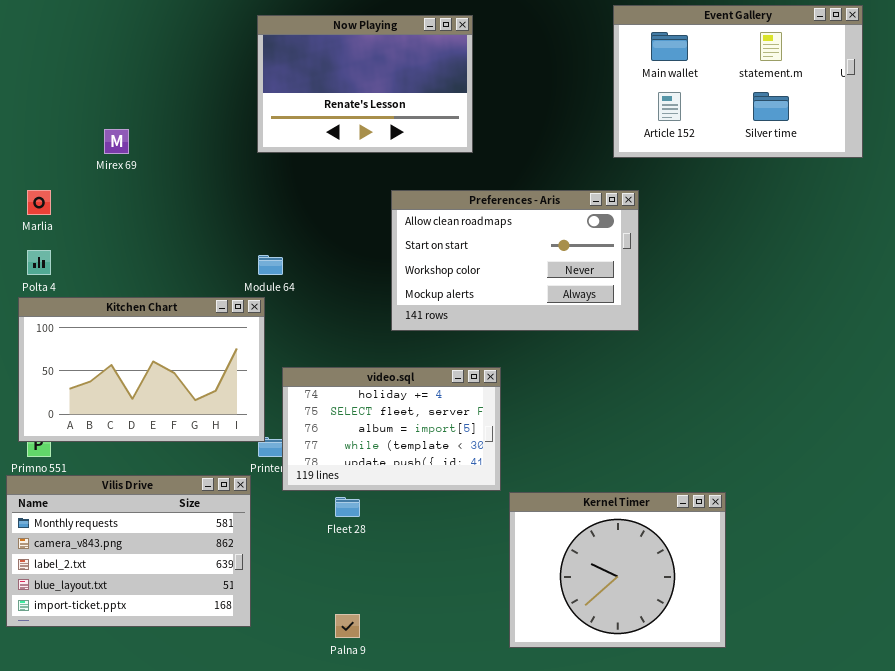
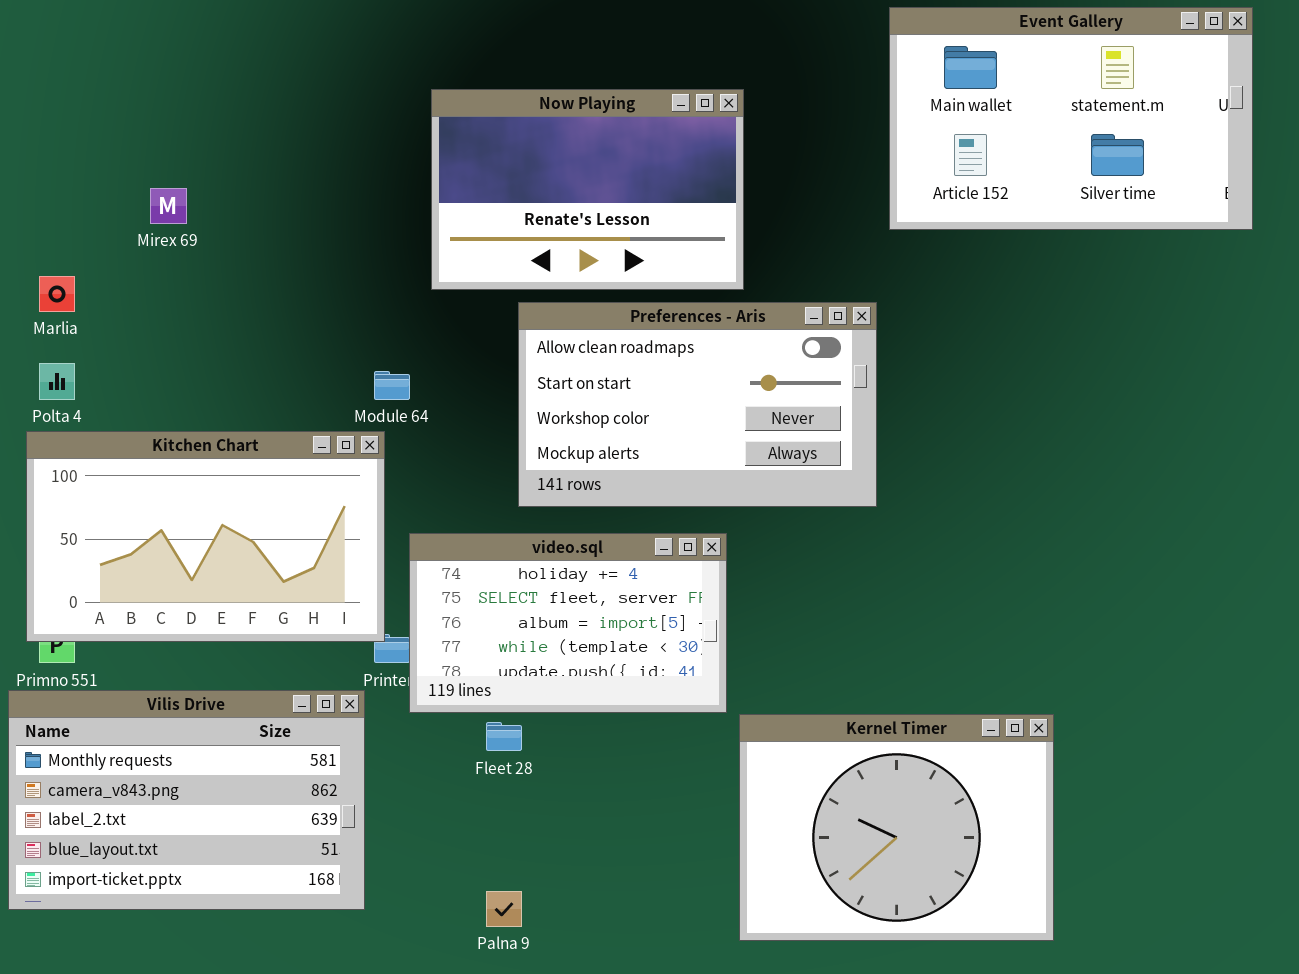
Now Playing: [257,15,473,153] -> [431,89,744,290], moved
Preferences - Aris: [391,190,639,331] -> [518,302,877,507], moved

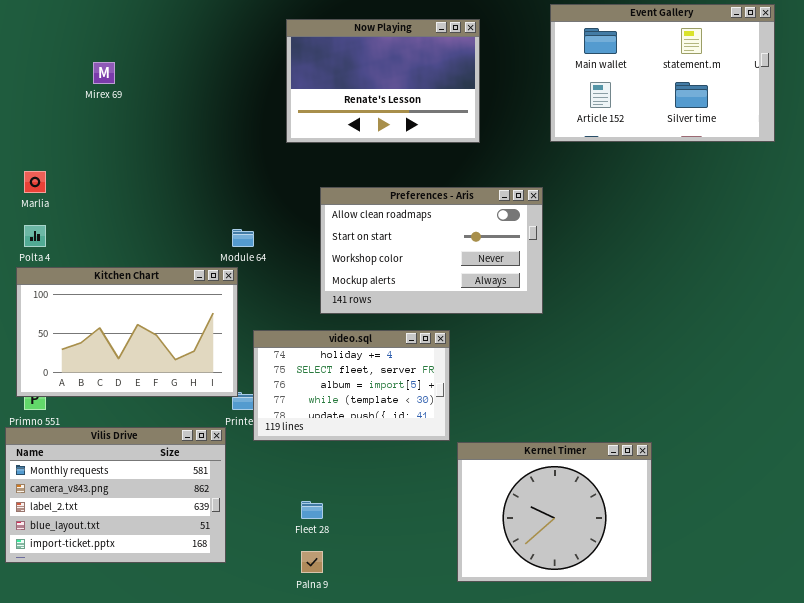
Now Playing: [431,89,744,290] -> [286,19,480,143], moved
Mirex 69: [150,188,187,224] -> [93,62,115,84], moved
Fleet 28: [486,722,522,751] -> [301,501,323,519], moved

